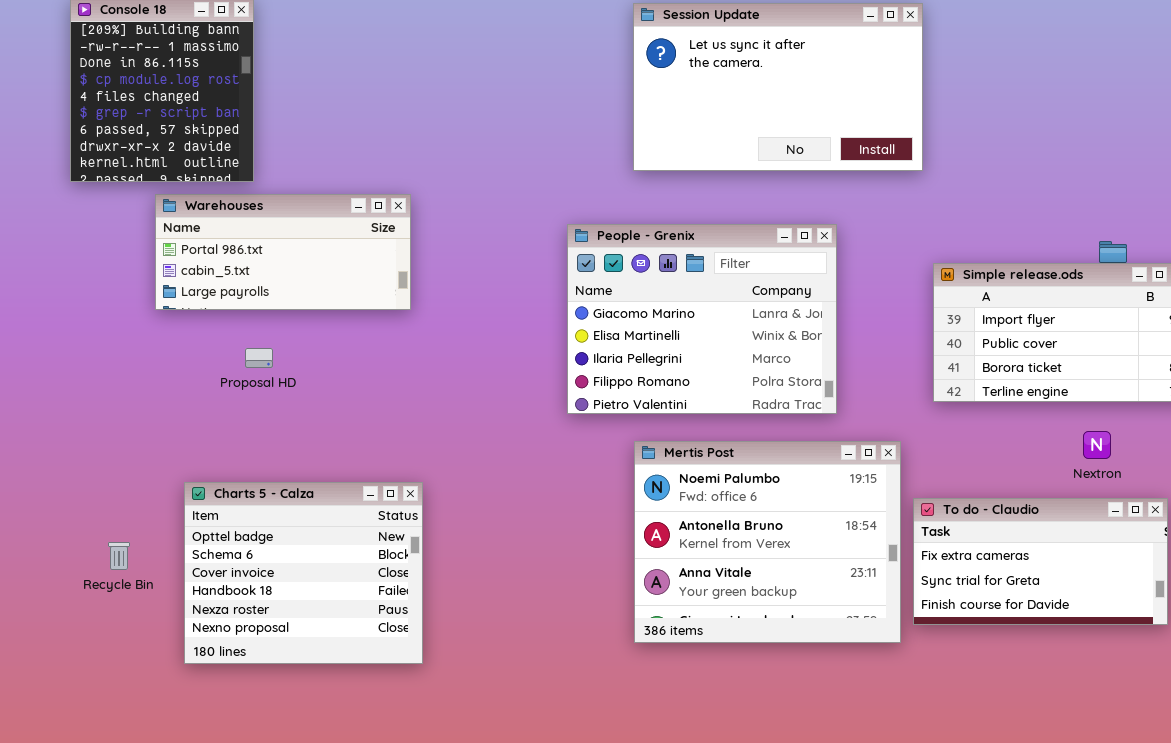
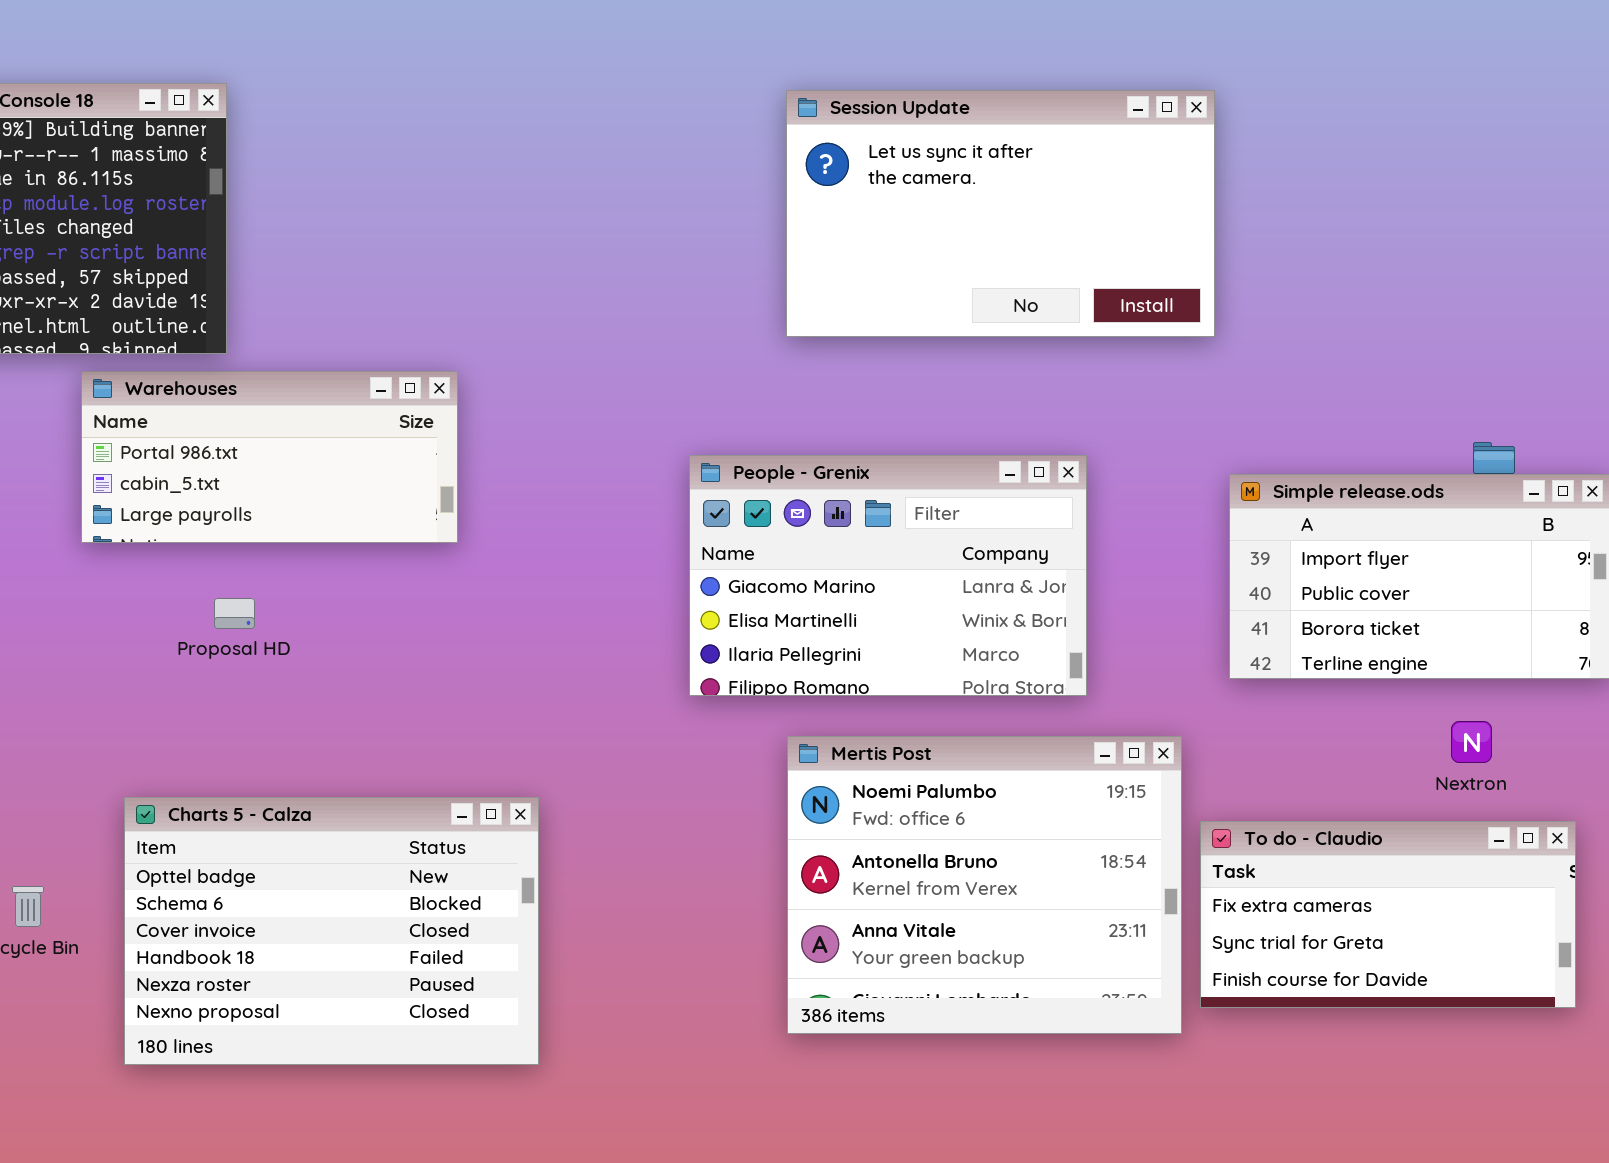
People - Grenix: [567,224,837,414] -> [689,455,1087,696], resized
Charts 5 - Calza: [184,482,423,664] -> [124,797,539,1065], resized

